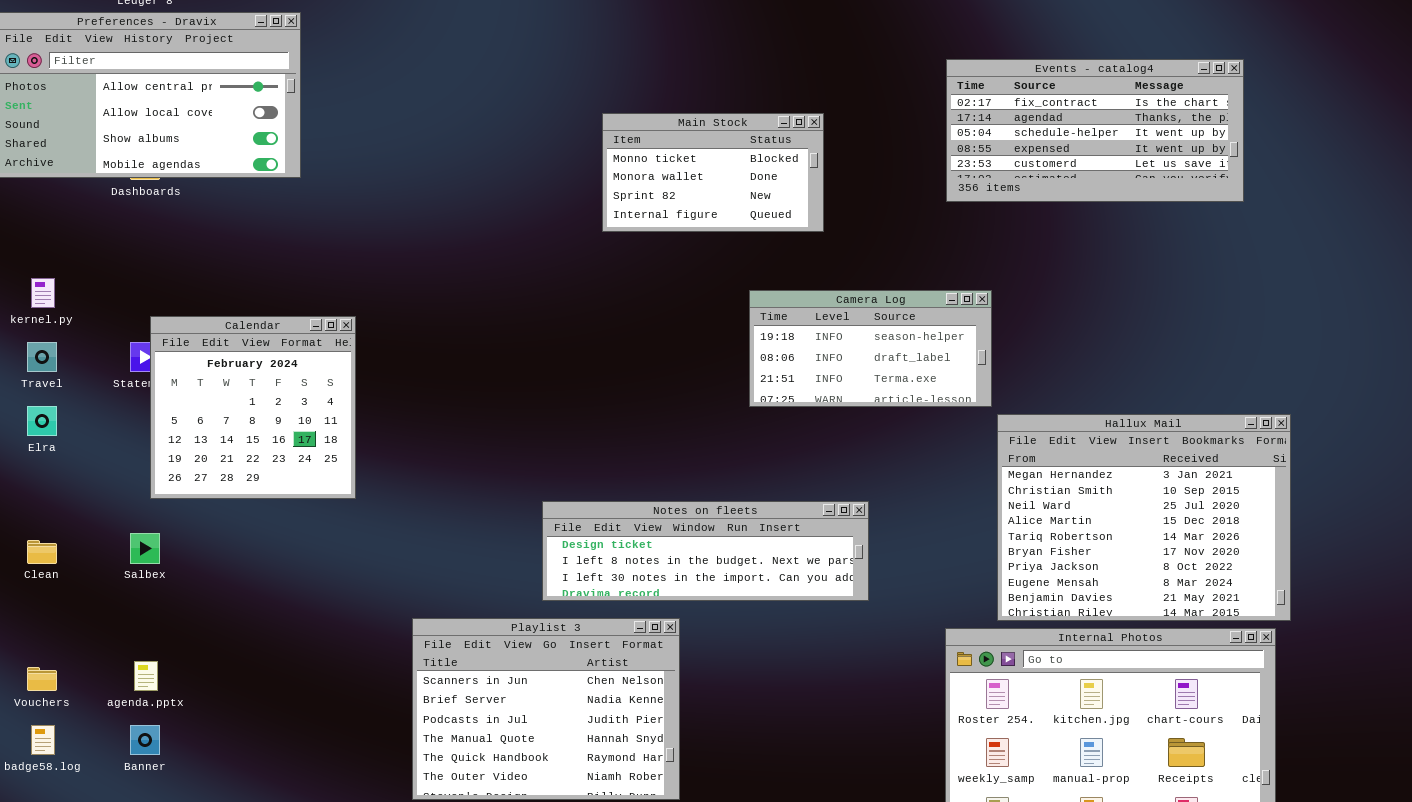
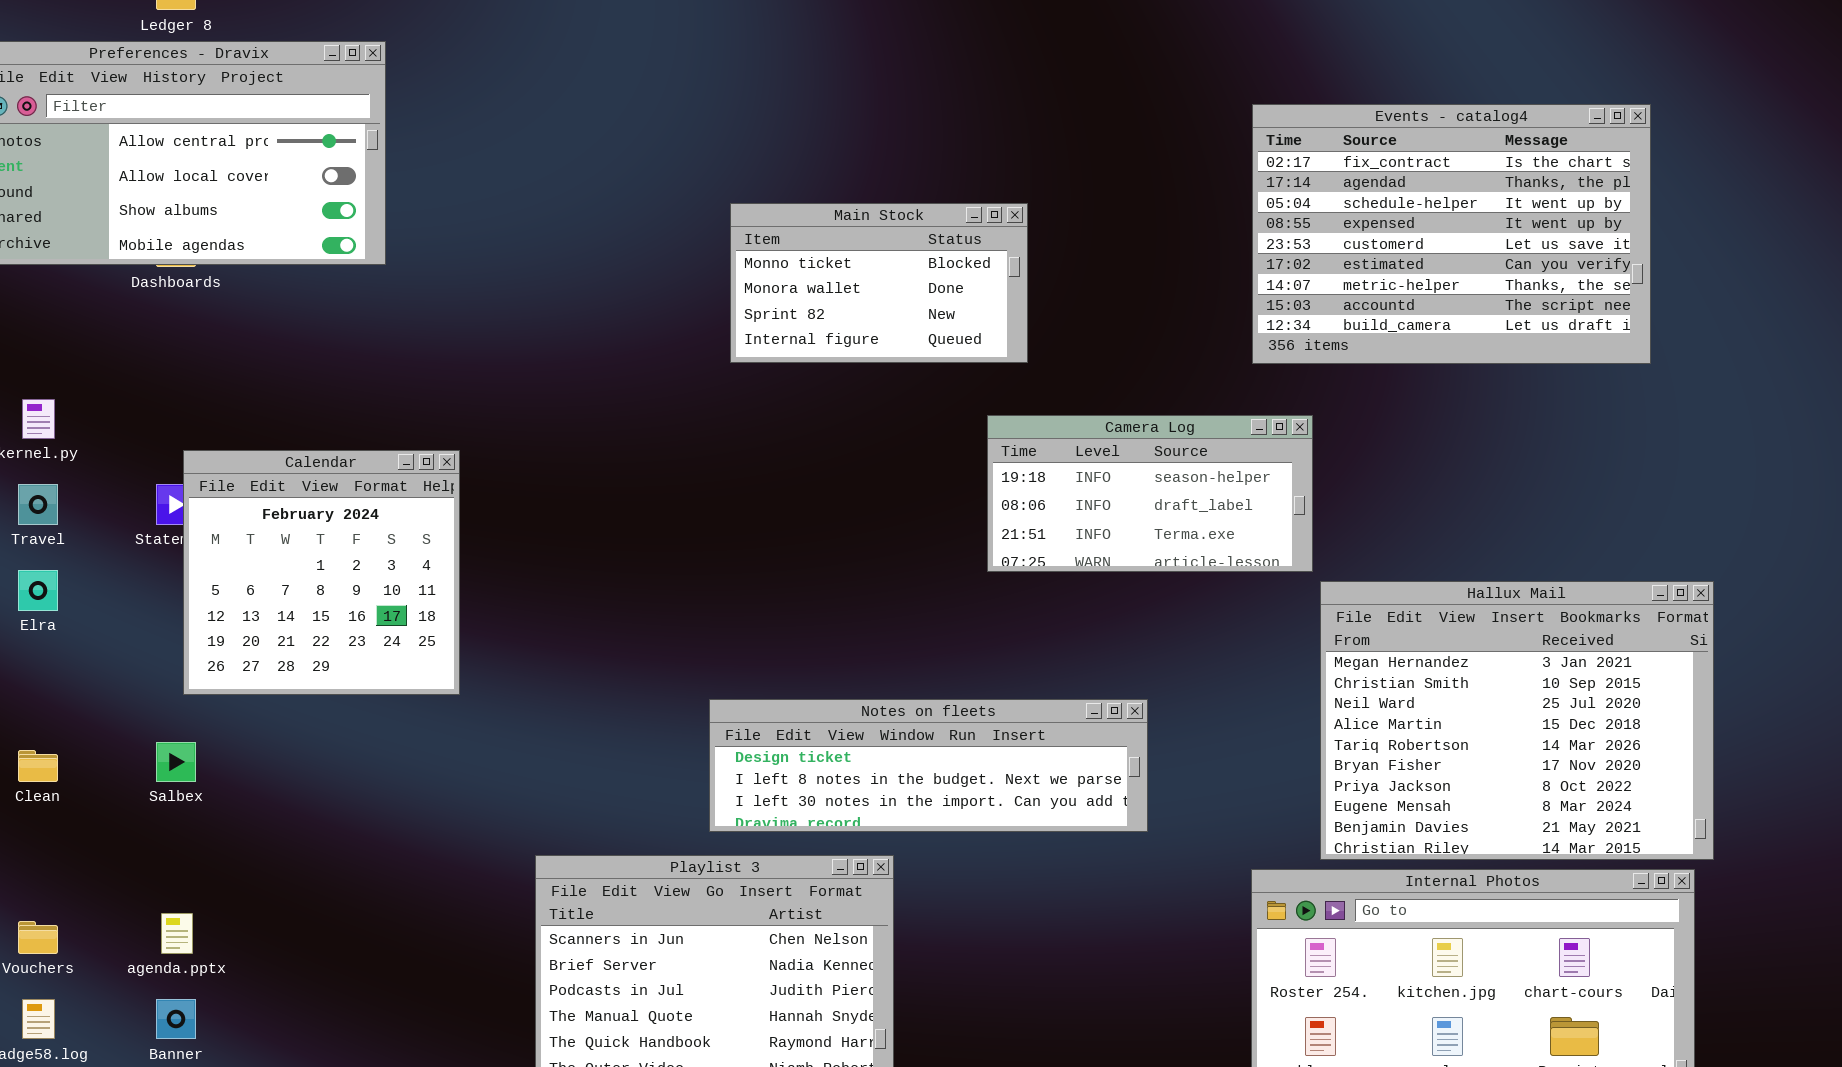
Events - catalog4: [946,59,1244,202] -> [1252,104,1651,364], resized
Main Stock: [602,113,824,232] -> [730,203,1028,363], moved

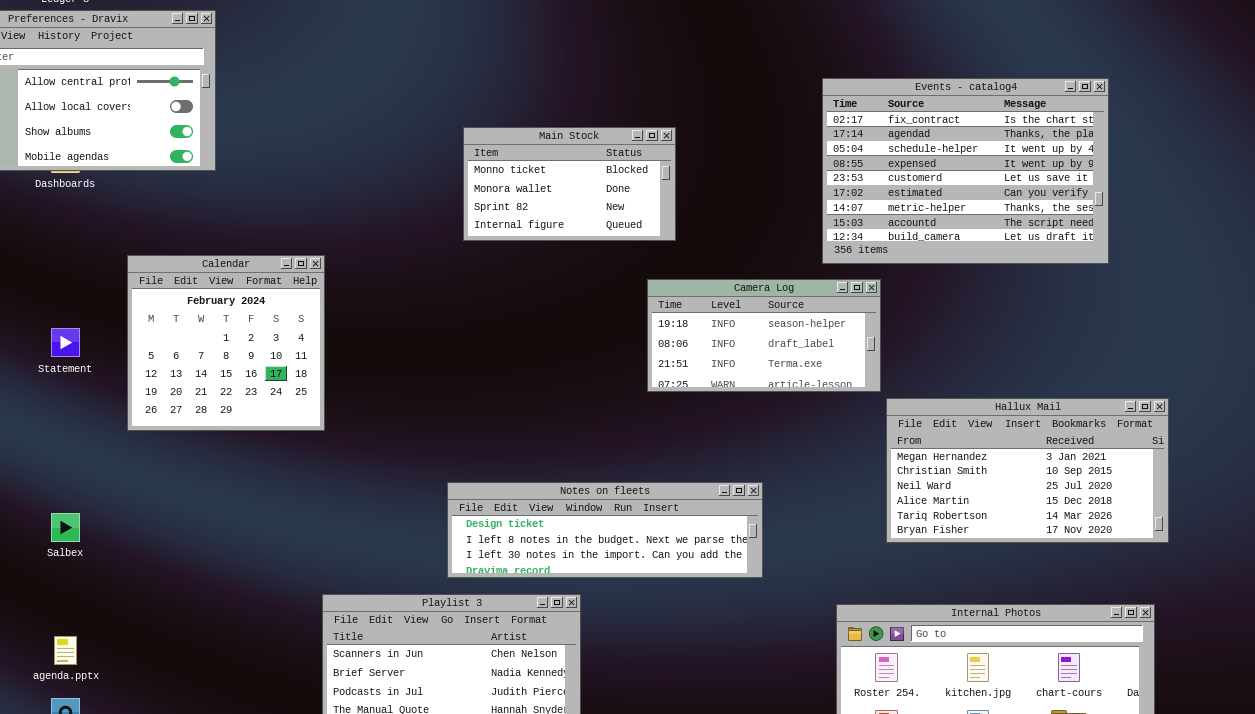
Events - catalog4: [1252,104,1651,364] -> [822,78,1109,264], moved
Calendar: [183,450,460,695] -> [127,255,325,431], moved
Hallux Mail: [1320,581,1714,860] -> [886,398,1169,543], resized

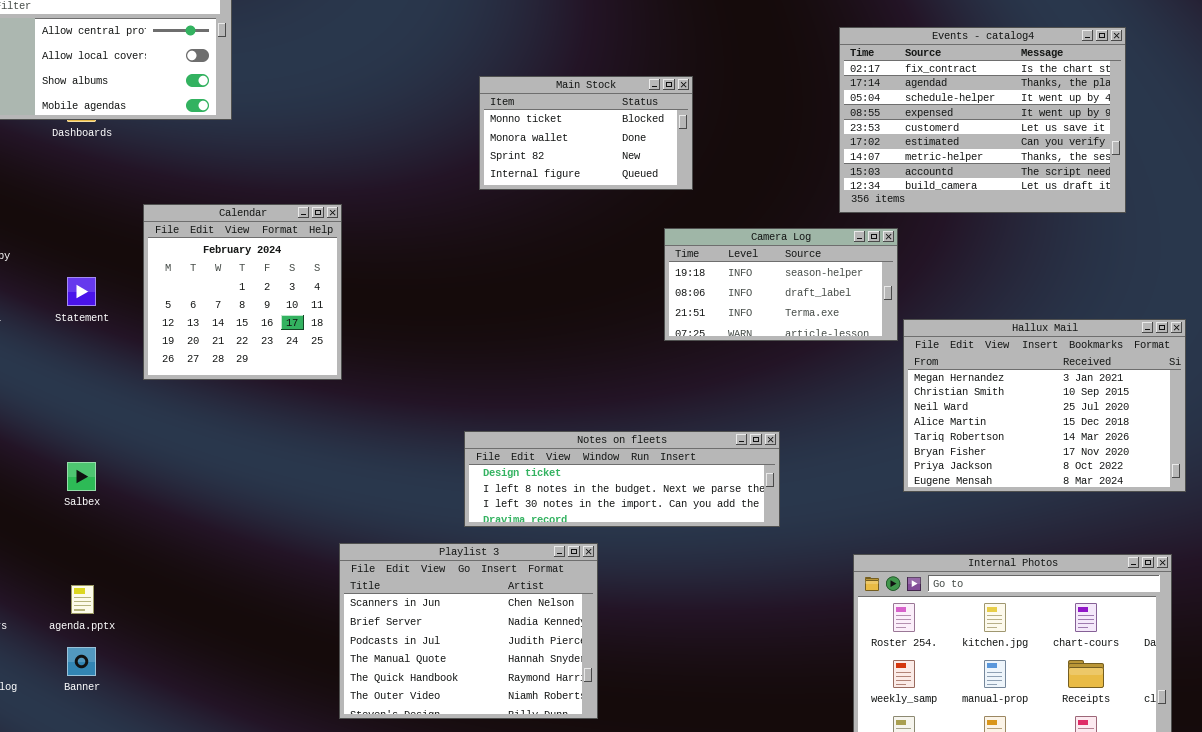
Hallux Mail: [886,398,1169,543] -> [903,319,1186,492], resized

